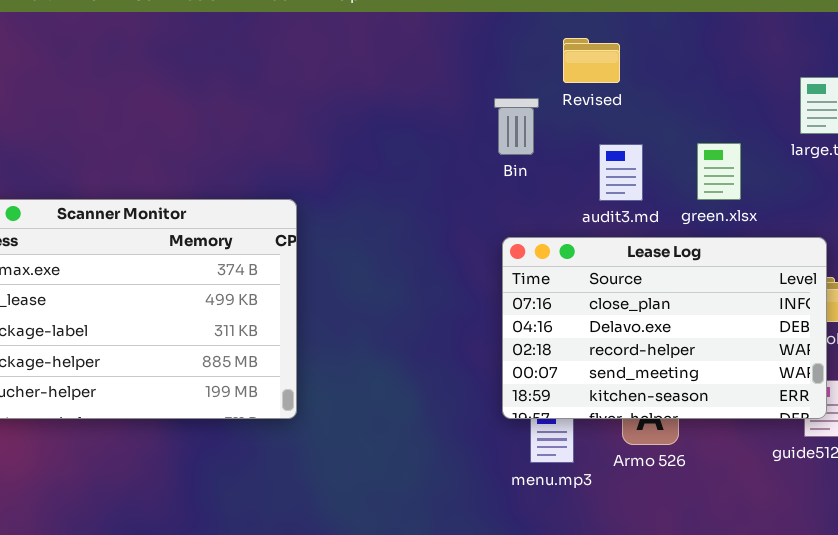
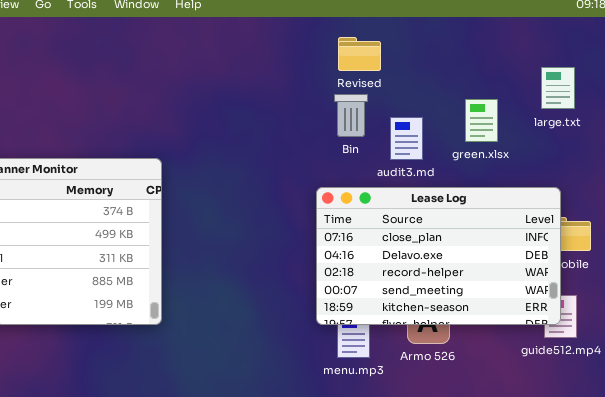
Revised: [563,38,620,83] -> [338,37,381,71], moved
Bin: [494,98,539,155] -> [334,94,368,137], moved
green.xlsx: [697,143,741,200] -> [465,99,498,142], moved

